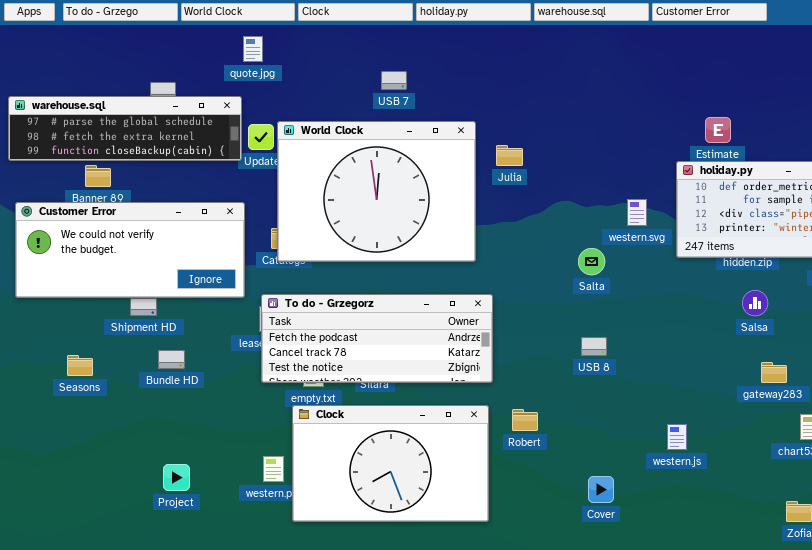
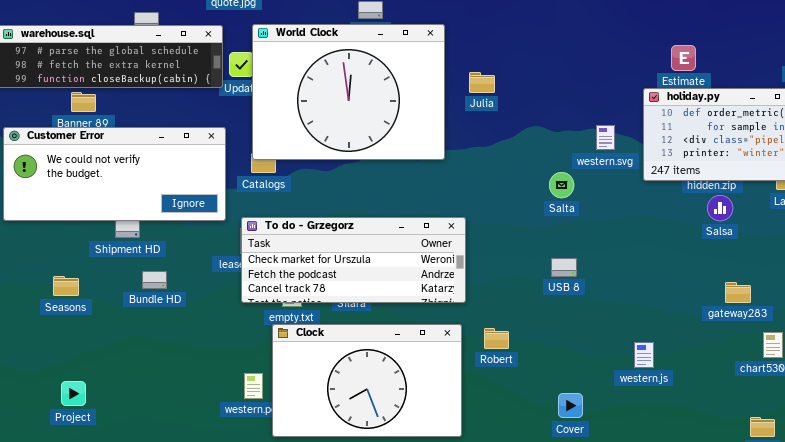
World Clock: [277,121,476,262] -> [252,24,445,160], moved
Salsa: [742,290,768,316] -> [707,195,733,221], moved
To do - Grzegorz: [261,294,493,383] -> [241,217,466,303], scrolled up 1 row
Project: [163,464,190,491] -> [61,381,86,406], moved

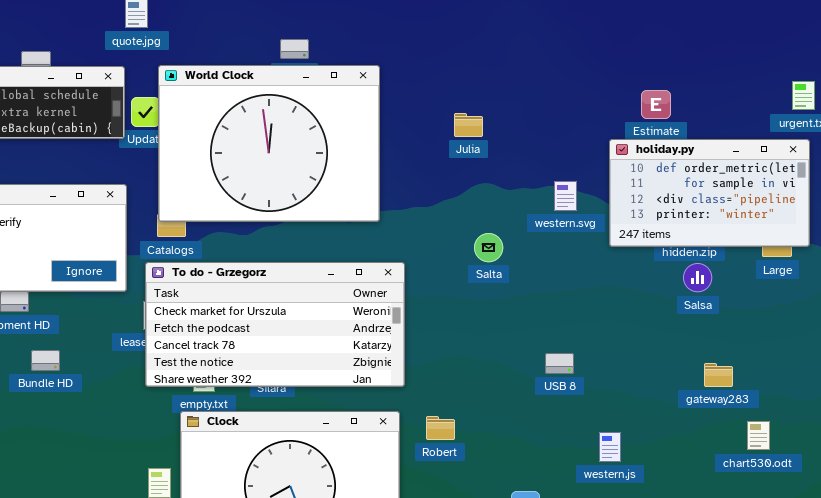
Julia: [469,72,495,93] -> [454,113,483,137], moved
Salta: [549,172,574,198] -> [474,233,503,262], moved
To do - Grzegorz: [241,217,466,303] -> [145,262,405,387], resized
USB 8: [551,258,577,277] -> [545,353,574,374], moved

